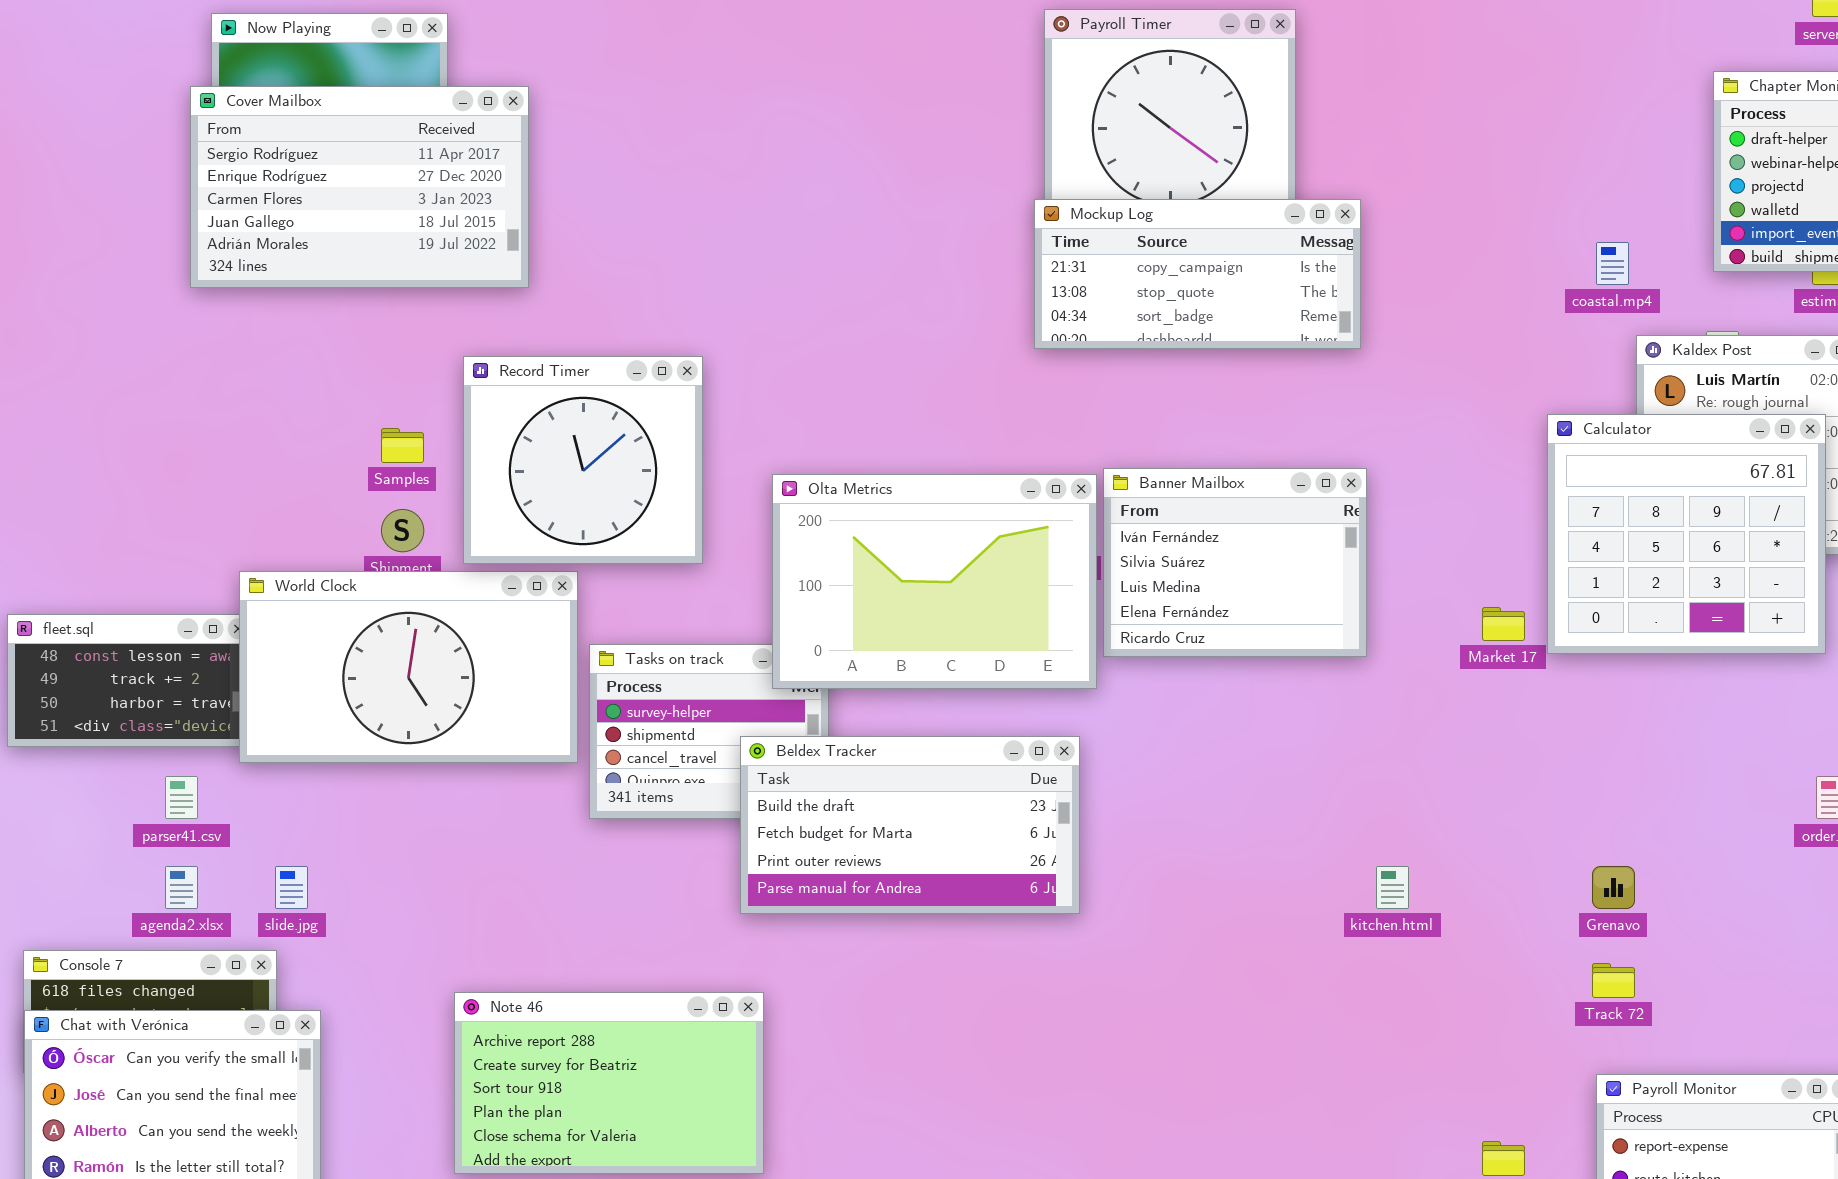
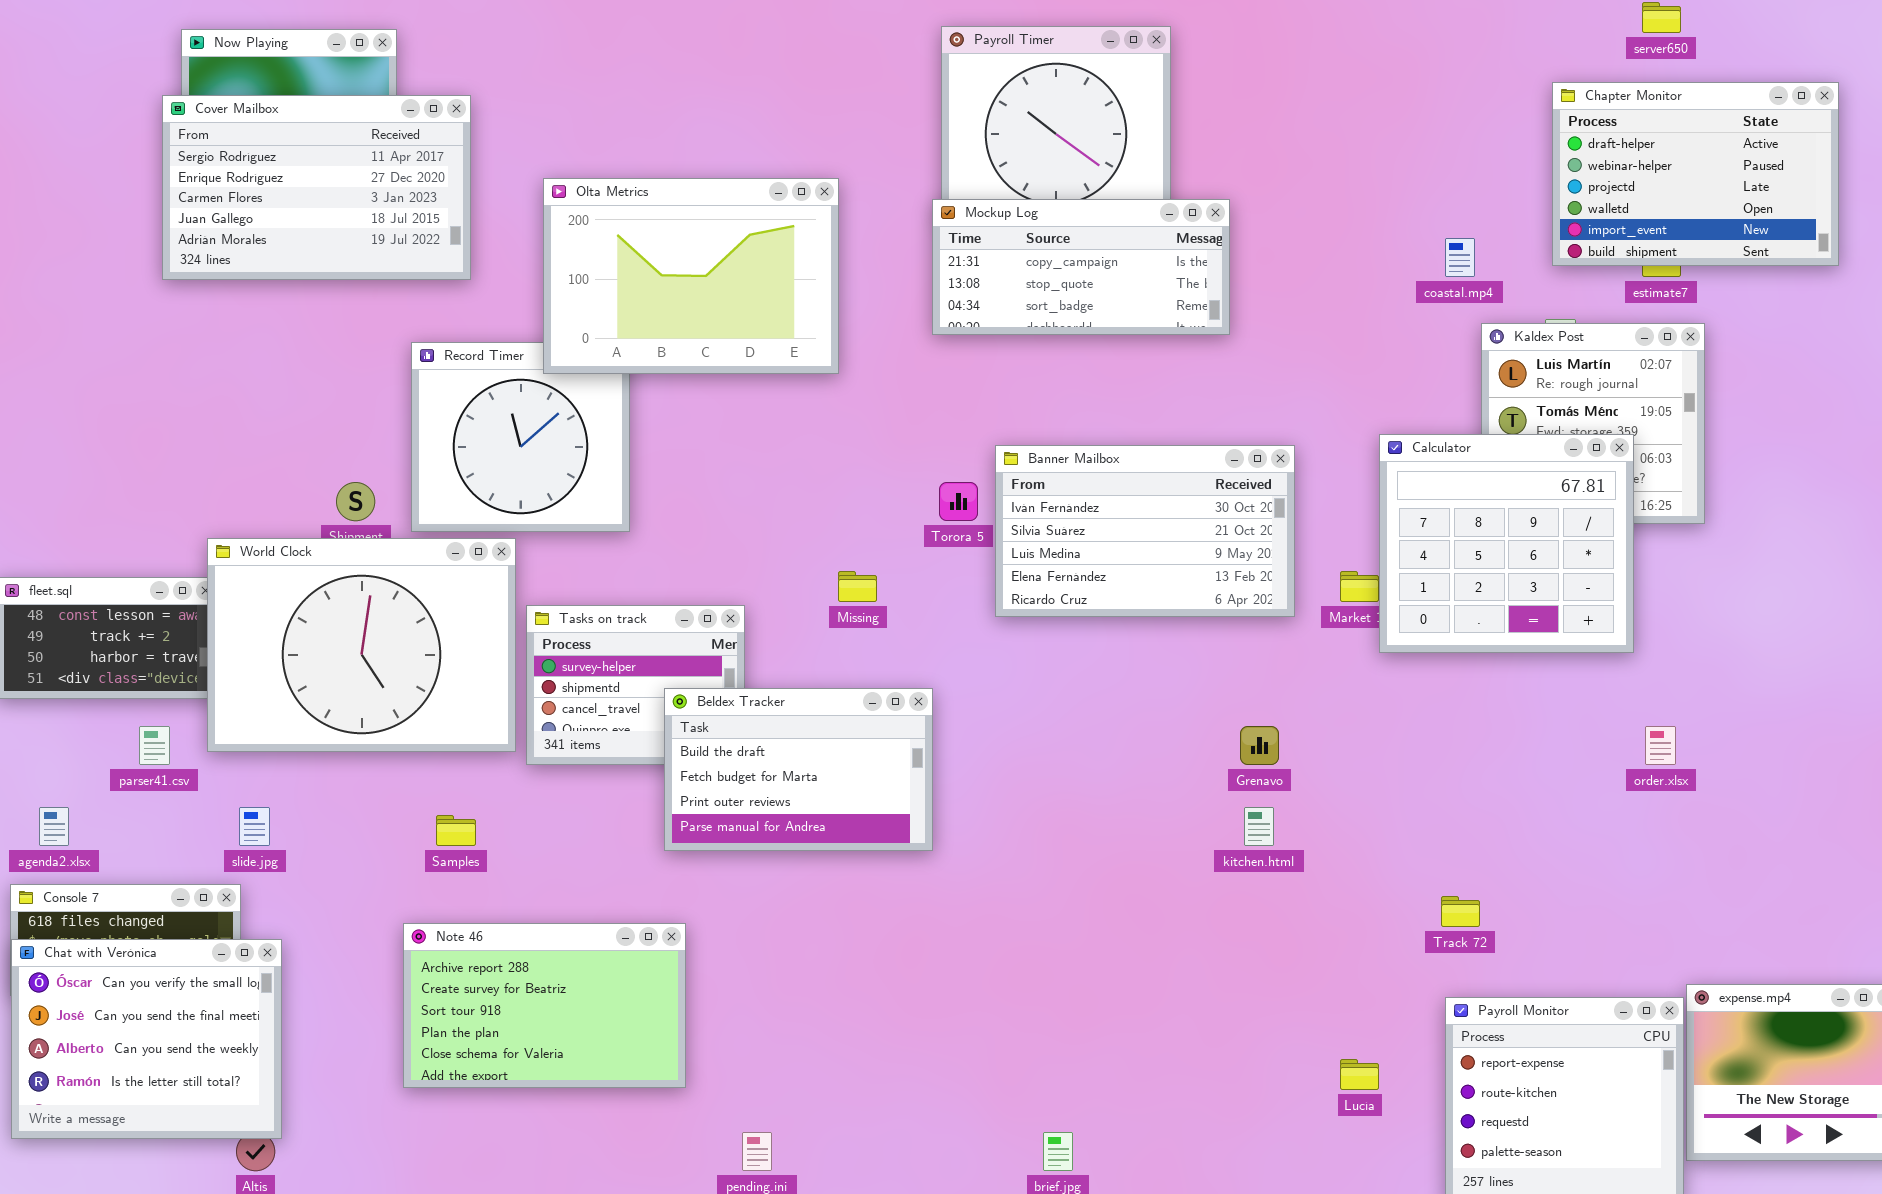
Calculator: [1547,414,1826,654] -> [1379,434,1634,653], moved
Samples: [381,428,424,463] -> [436,815,476,846], moved
Banner Mailbox: [1103,468,1367,657] -> [995,445,1295,617], resized
Olta Metrics: [772,474,1097,689] -> [543,178,839,374], moved
World Clock: [239,571,578,763] -> [207,538,516,752], resized
Beldex Tracker: [740,736,1080,914] -> [664,688,933,851], resized
agenda2.xlsx: [165,866,198,909] -> [39,807,69,846], moved
Grenavo: [1592,866,1635,909] -> [1240,726,1279,765], moved

